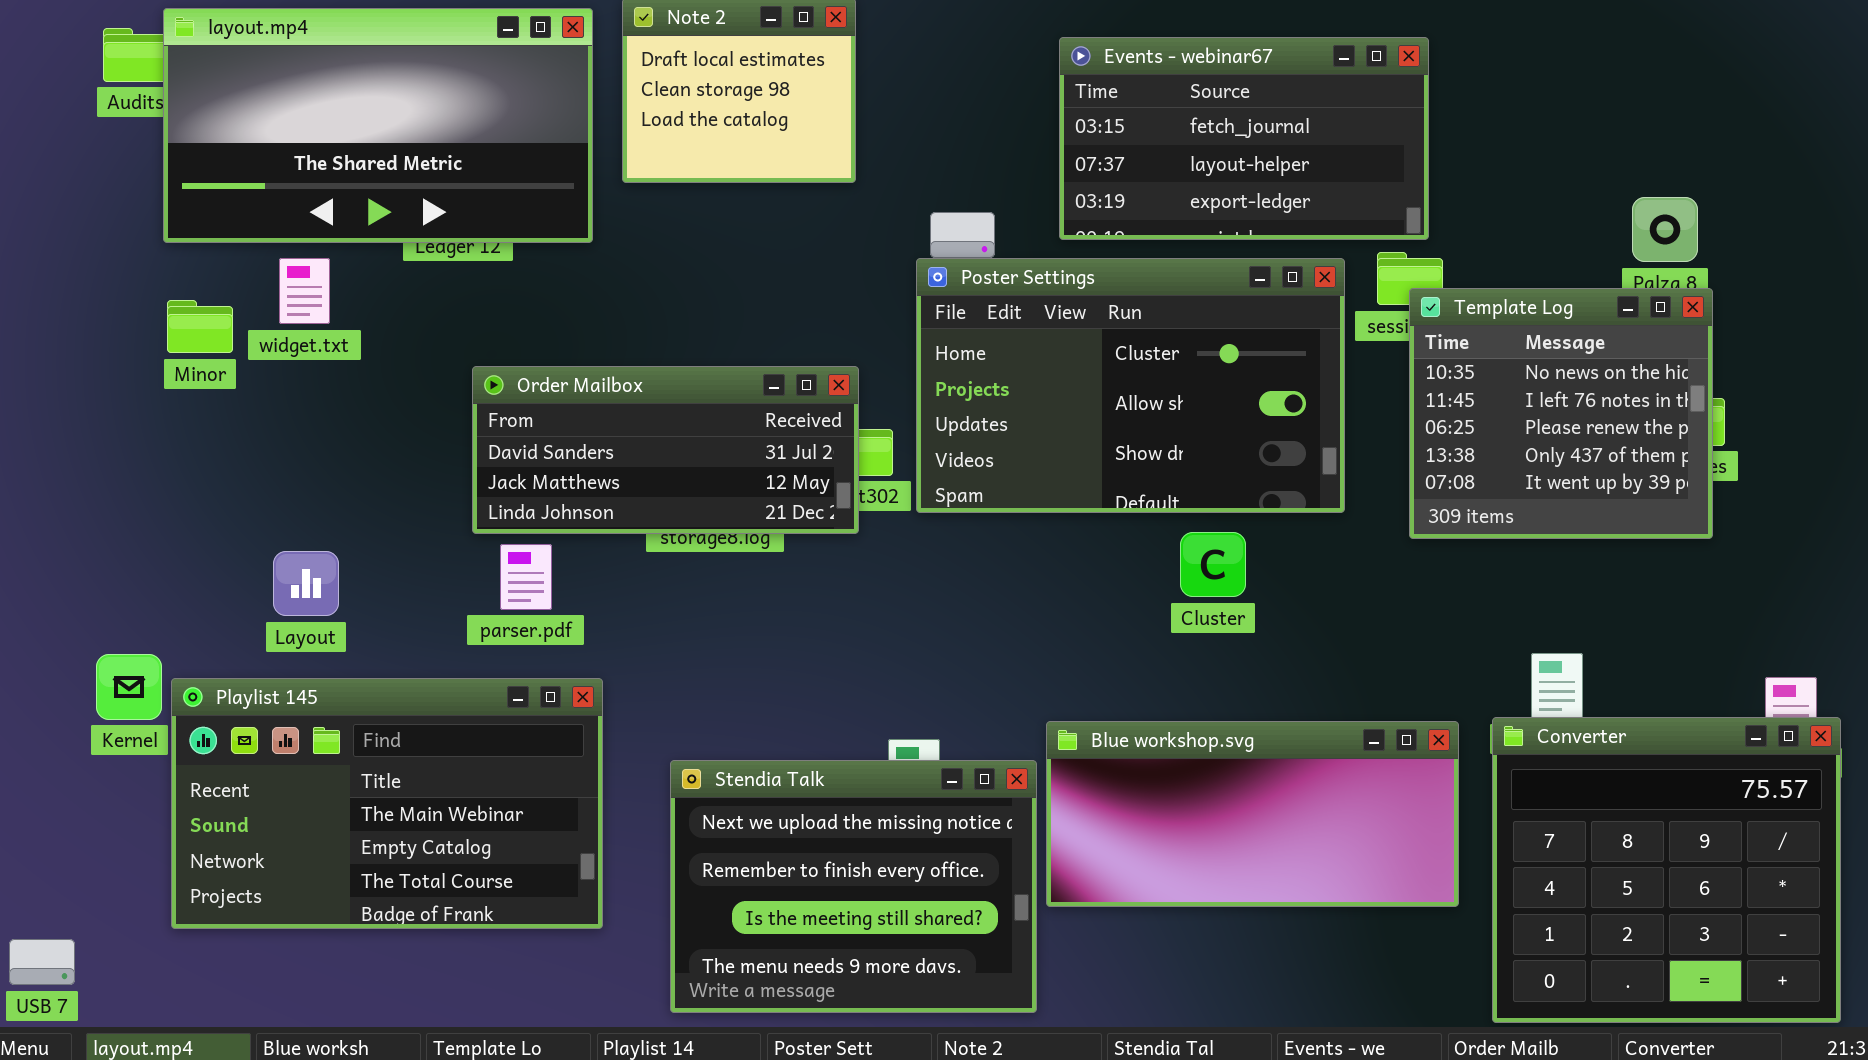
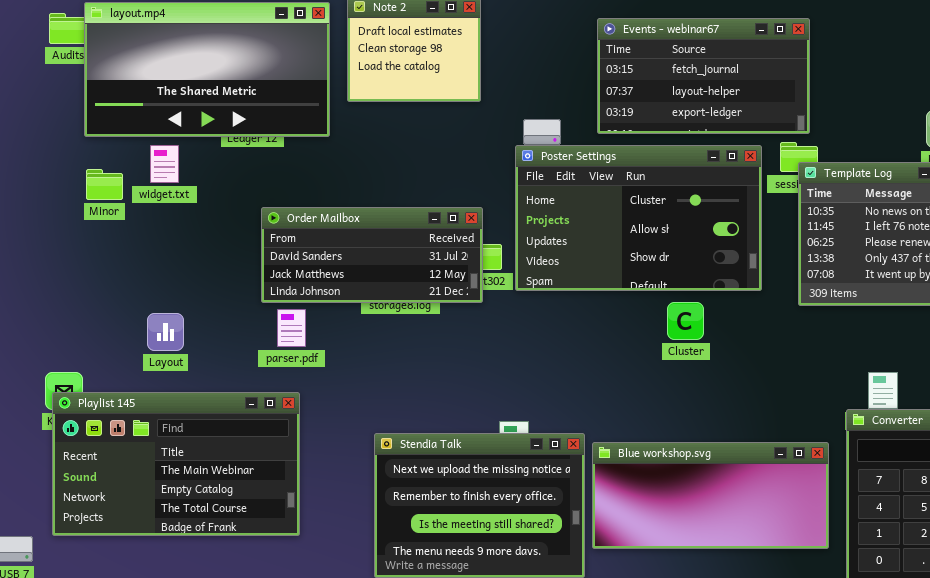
Playlist 145: [171,678,603,929] -> [52,392,300,536], moved
Blue workshop.svg: [1046,721,1459,907] -> [592,442,829,549], moved

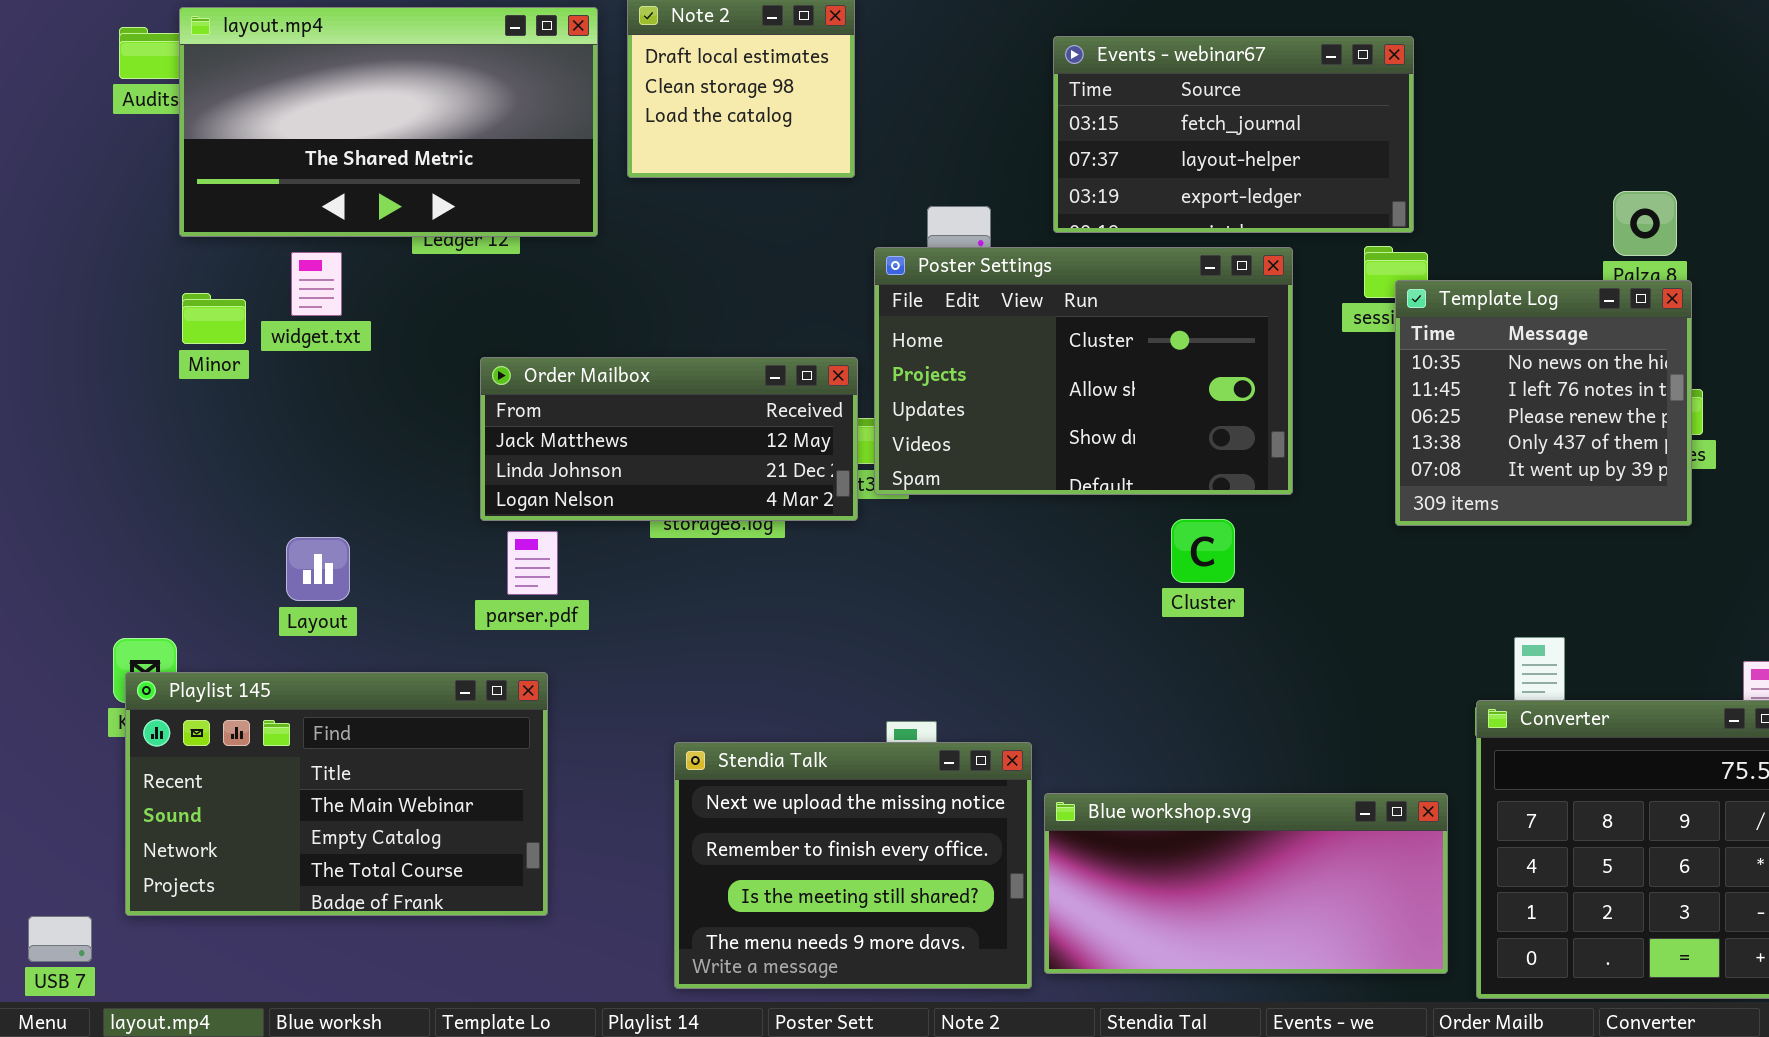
Poster Settings: [515,145,762,291] -> [874,247,1293,495], moved
Order Mailbox: [261,207,483,303] -> [480,357,858,521], scrolled down 1 row
Blue workshop.svg: [592,442,829,549] -> [1044,793,1448,974], moved

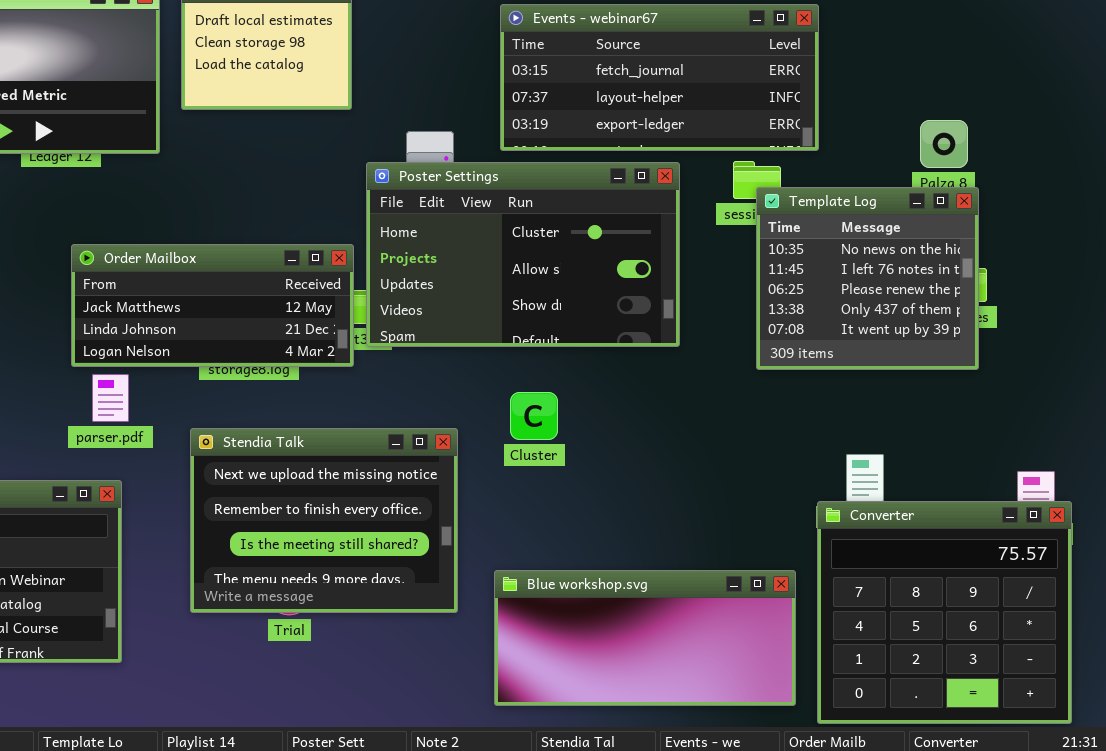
Events - webinar67: [1053,36,1414,233] -> [500,4,819,151], resized
Cluster: [1171,519,1235,583] -> [510,392,558,440], moved
Stendia Talk: [674,742,1032,989] -> [190,428,458,613], moved

